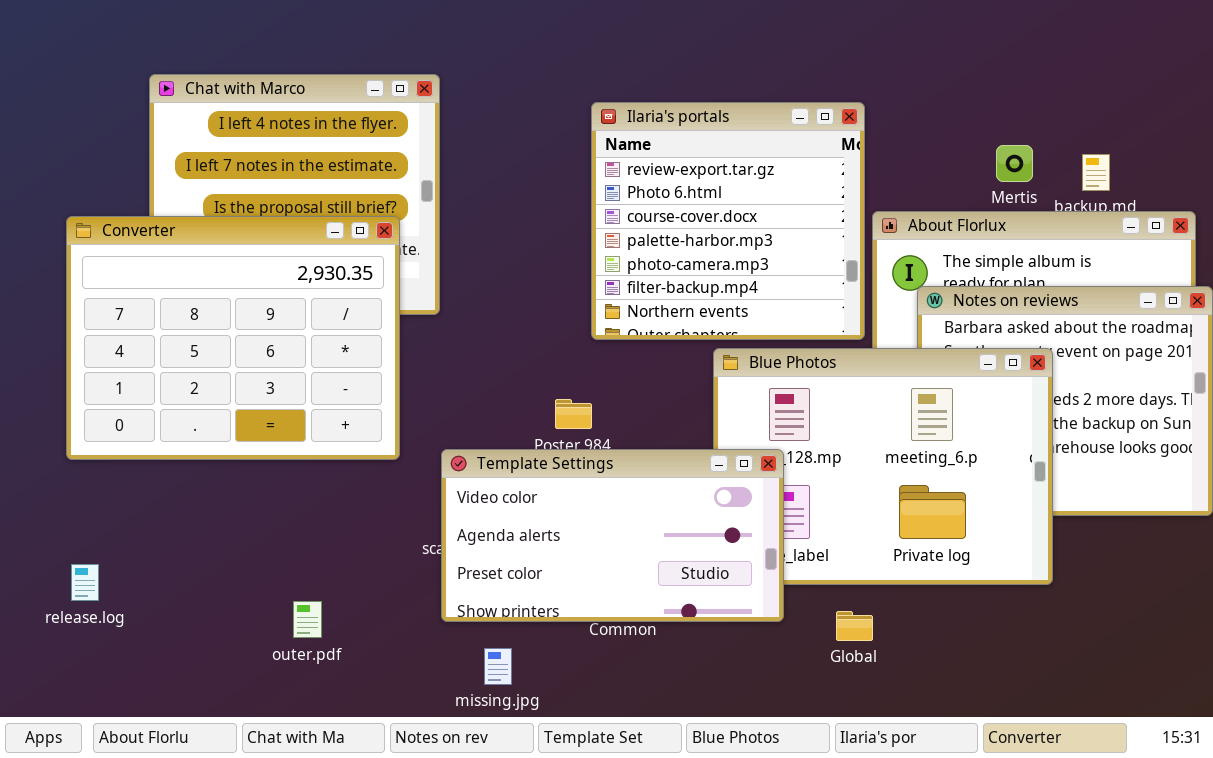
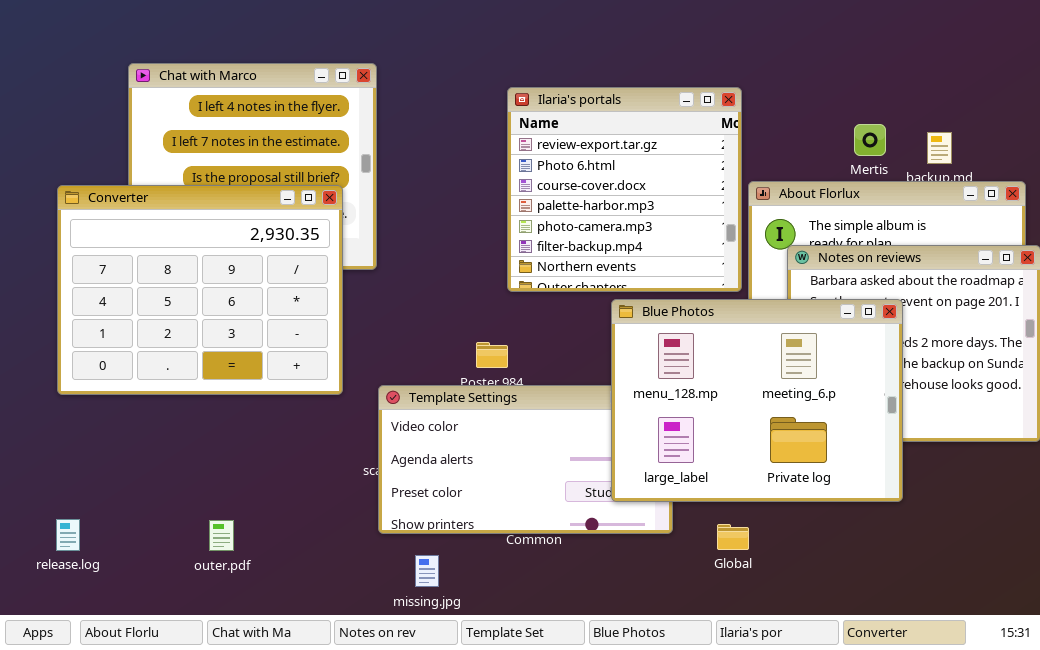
Blue Photos: [713,348,1053,585] -> [611,299,903,502], raised
release.log: [71,564,99,601] -> [56,519,80,551], moved
outer.pdf: [293,601,322,638] -> [209,520,234,551], moved

